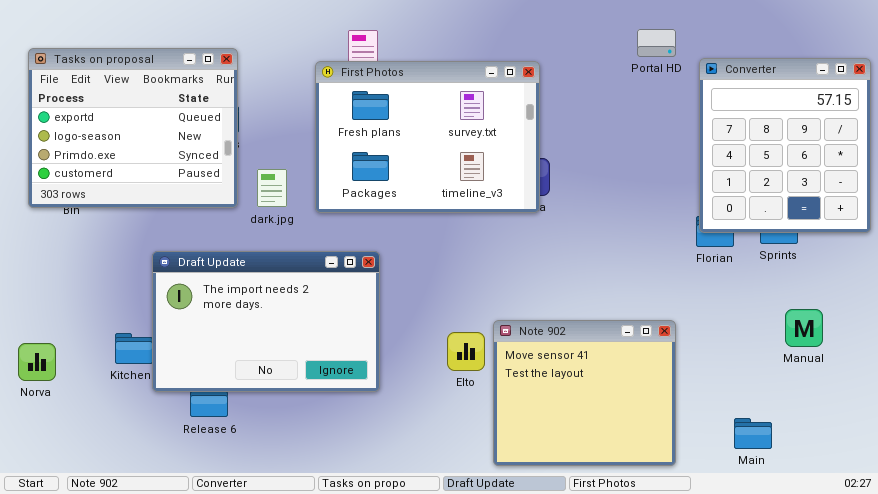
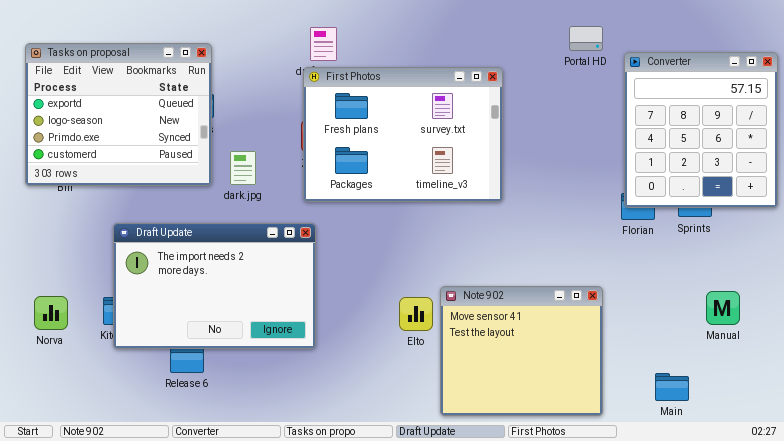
First Photos: [315,61,540,213] -> [303,67,503,202], moved
Draft Update: [152,251,380,392] -> [113,223,316,349], moved
Manual: [785,309,823,347] -> [706,291,740,325], moved
Norva: [18,343,56,381] -> [34,296,68,330], moved

